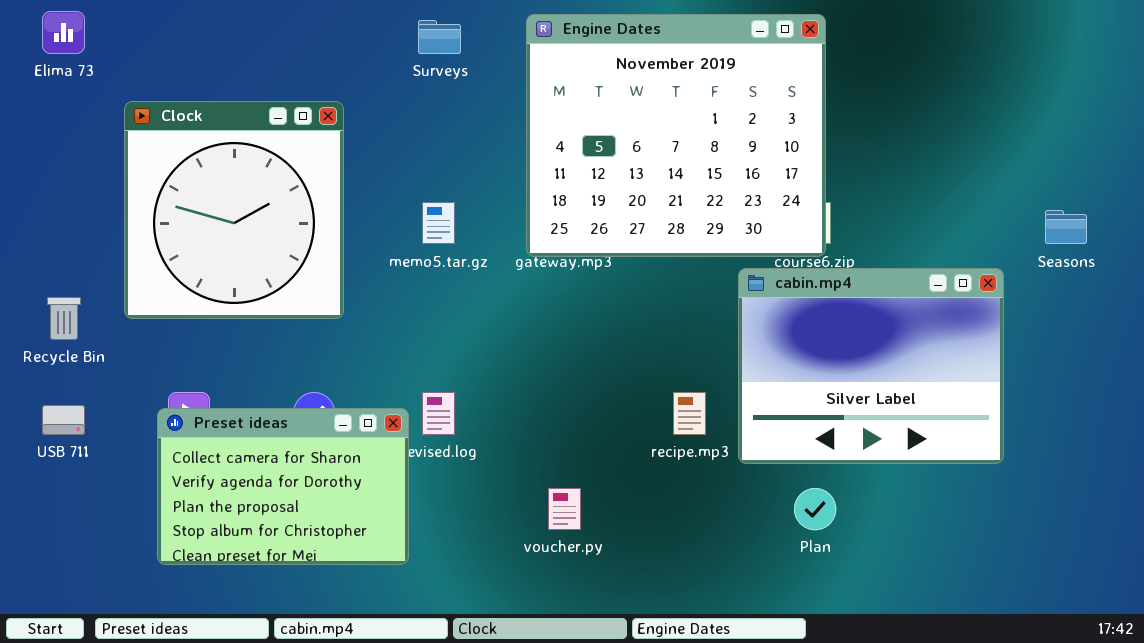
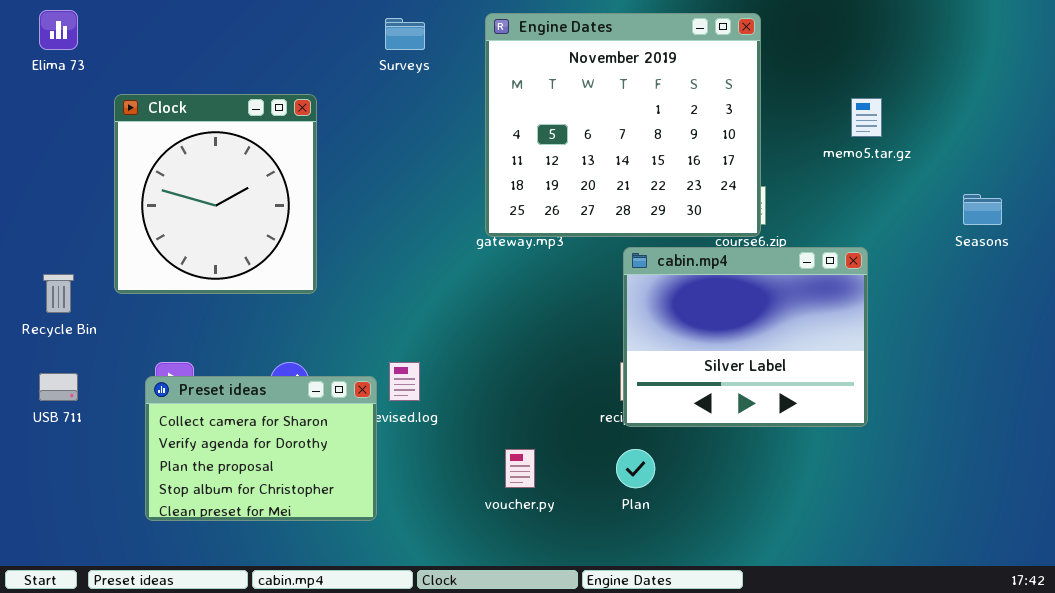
memo5.tar.gz: [422,202,455,244] -> [851,98,882,137], moved
cabin.mp4: [738,268,1004,464] -> [623,247,868,427], moved
Plan: [794,488,836,530] -> [616,449,655,488], moved

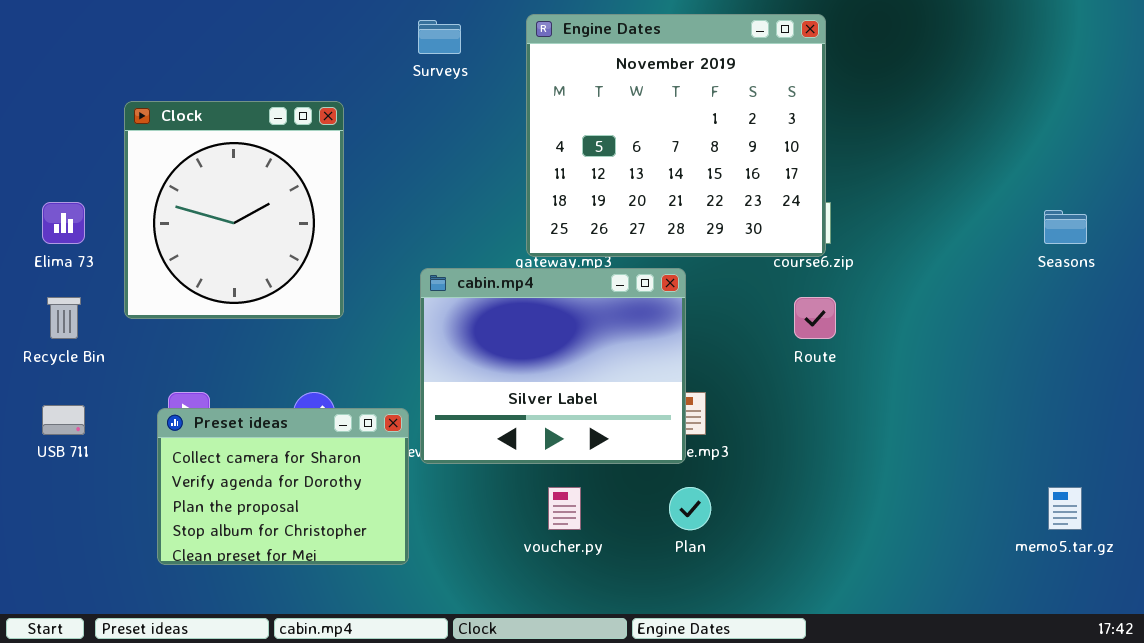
Elima 73: [39,10,78,50] -> [42,202,85,244], moved
memo5.tar.gz: [851,98,882,137] -> [1048,487,1082,530], moved
cabin.mp4: [623,247,868,427] -> [420,268,686,464], moved

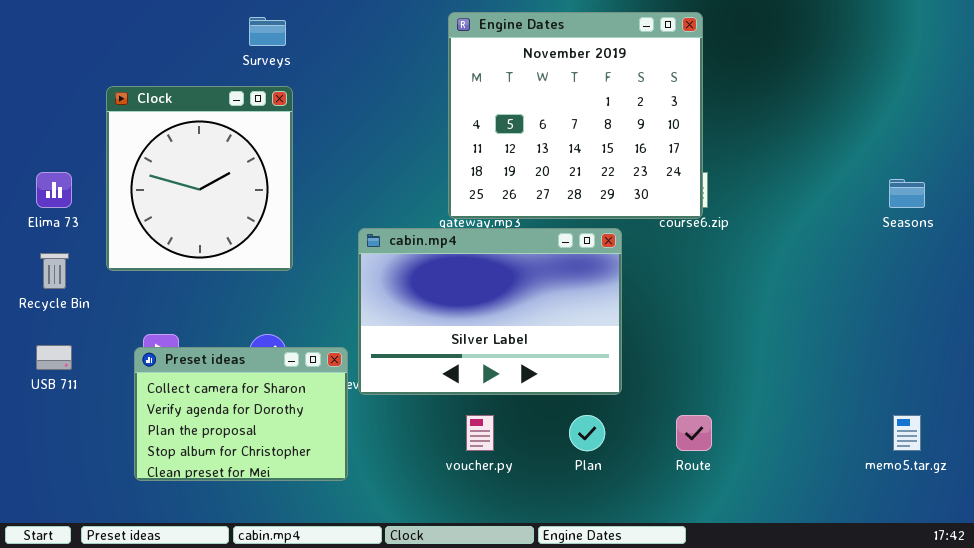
Surveys: [418,20,461,54] -> [249,17,286,46], moved
cabin.mp4: [420,268,686,464] -> [358,228,622,395], resized
Route: [794,297,836,339] -> [676,415,712,451], moved

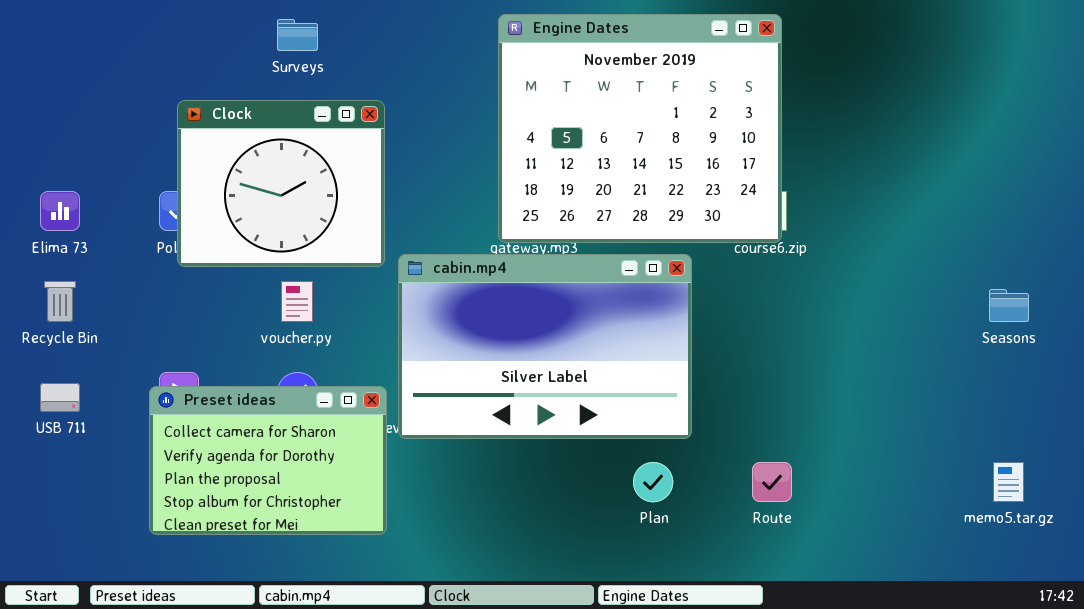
Clock: [106,86,293,271] -> [177,100,385,267], moved, resized
Seasons: [889,179,925,208] -> [989,289,1029,322], moved
voucher.py: [466,415,494,451] -> [281,281,313,322], moved

